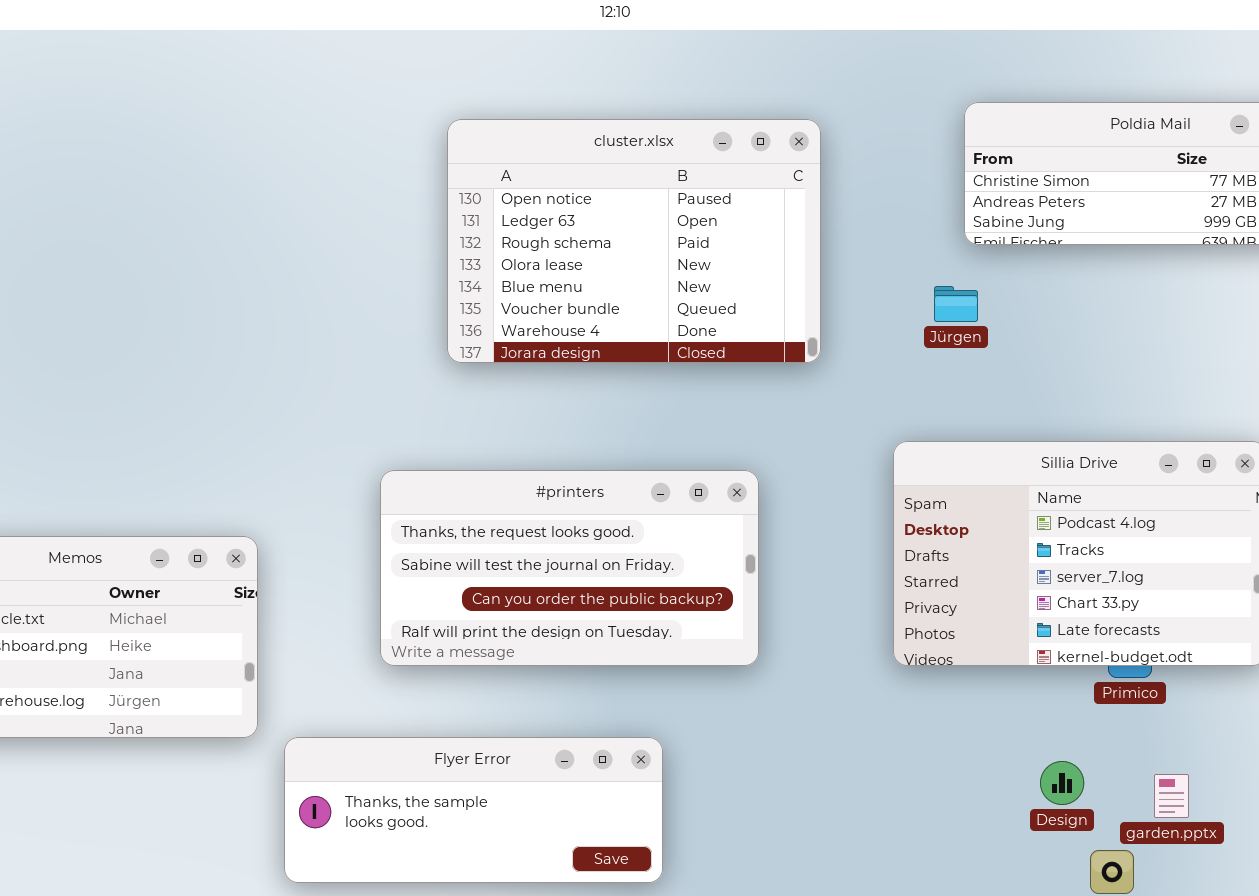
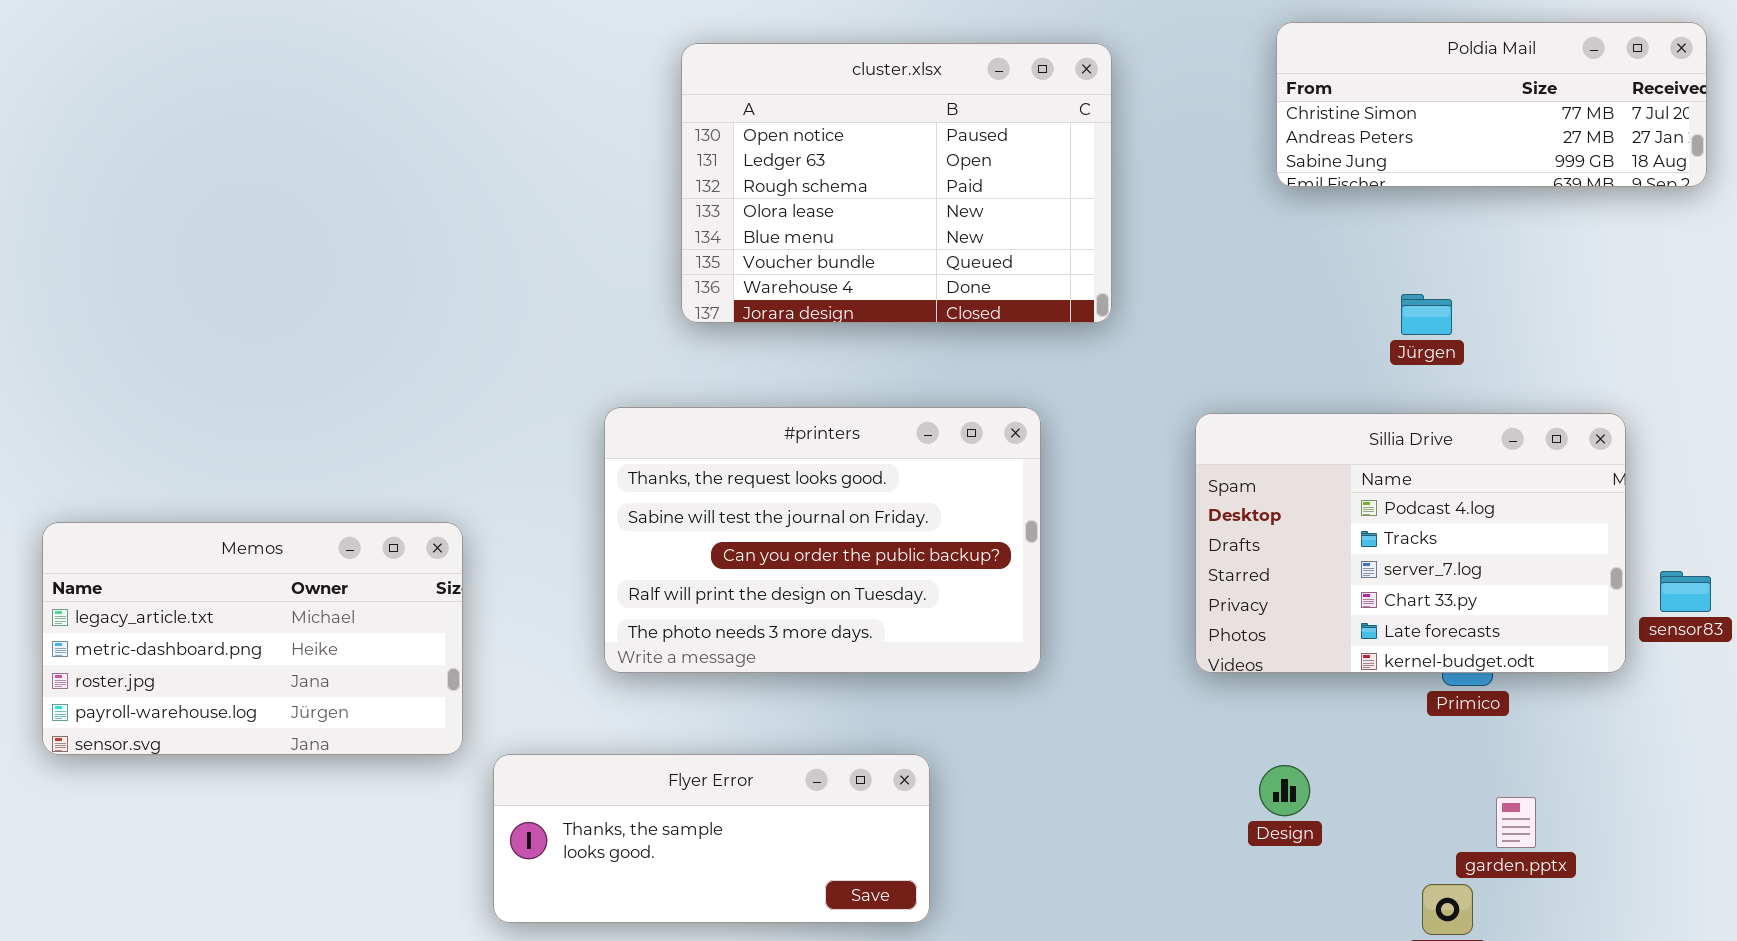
Jürgen: [934,286,978,322] -> [1401,294,1452,335], moved
#printers: [380,470,759,666] -> [604,407,1041,673], resized
Design: [1040,761,1084,805] -> [1259,765,1310,816], moved

